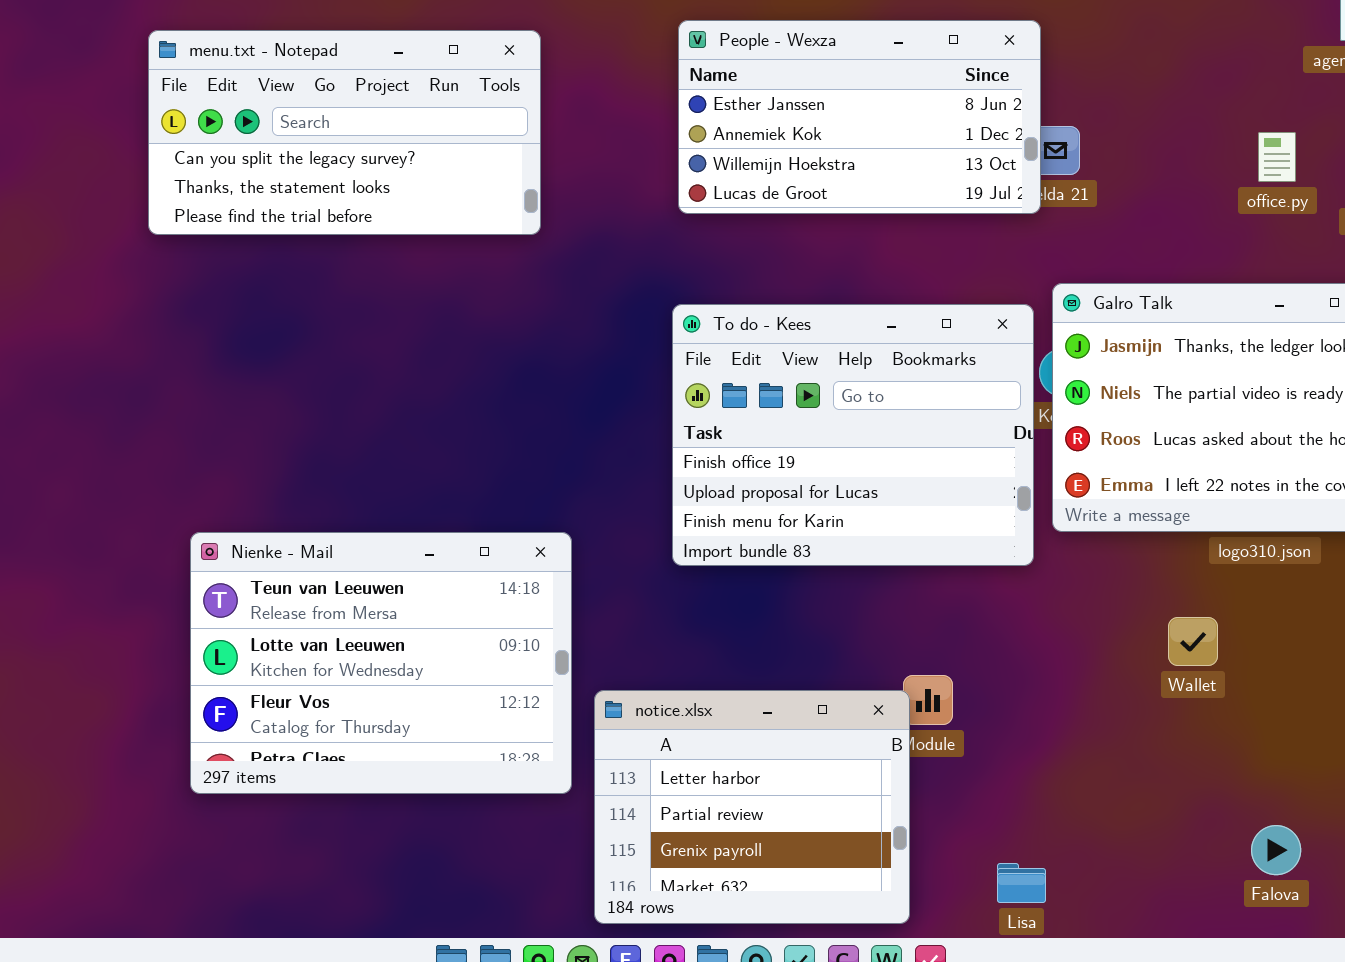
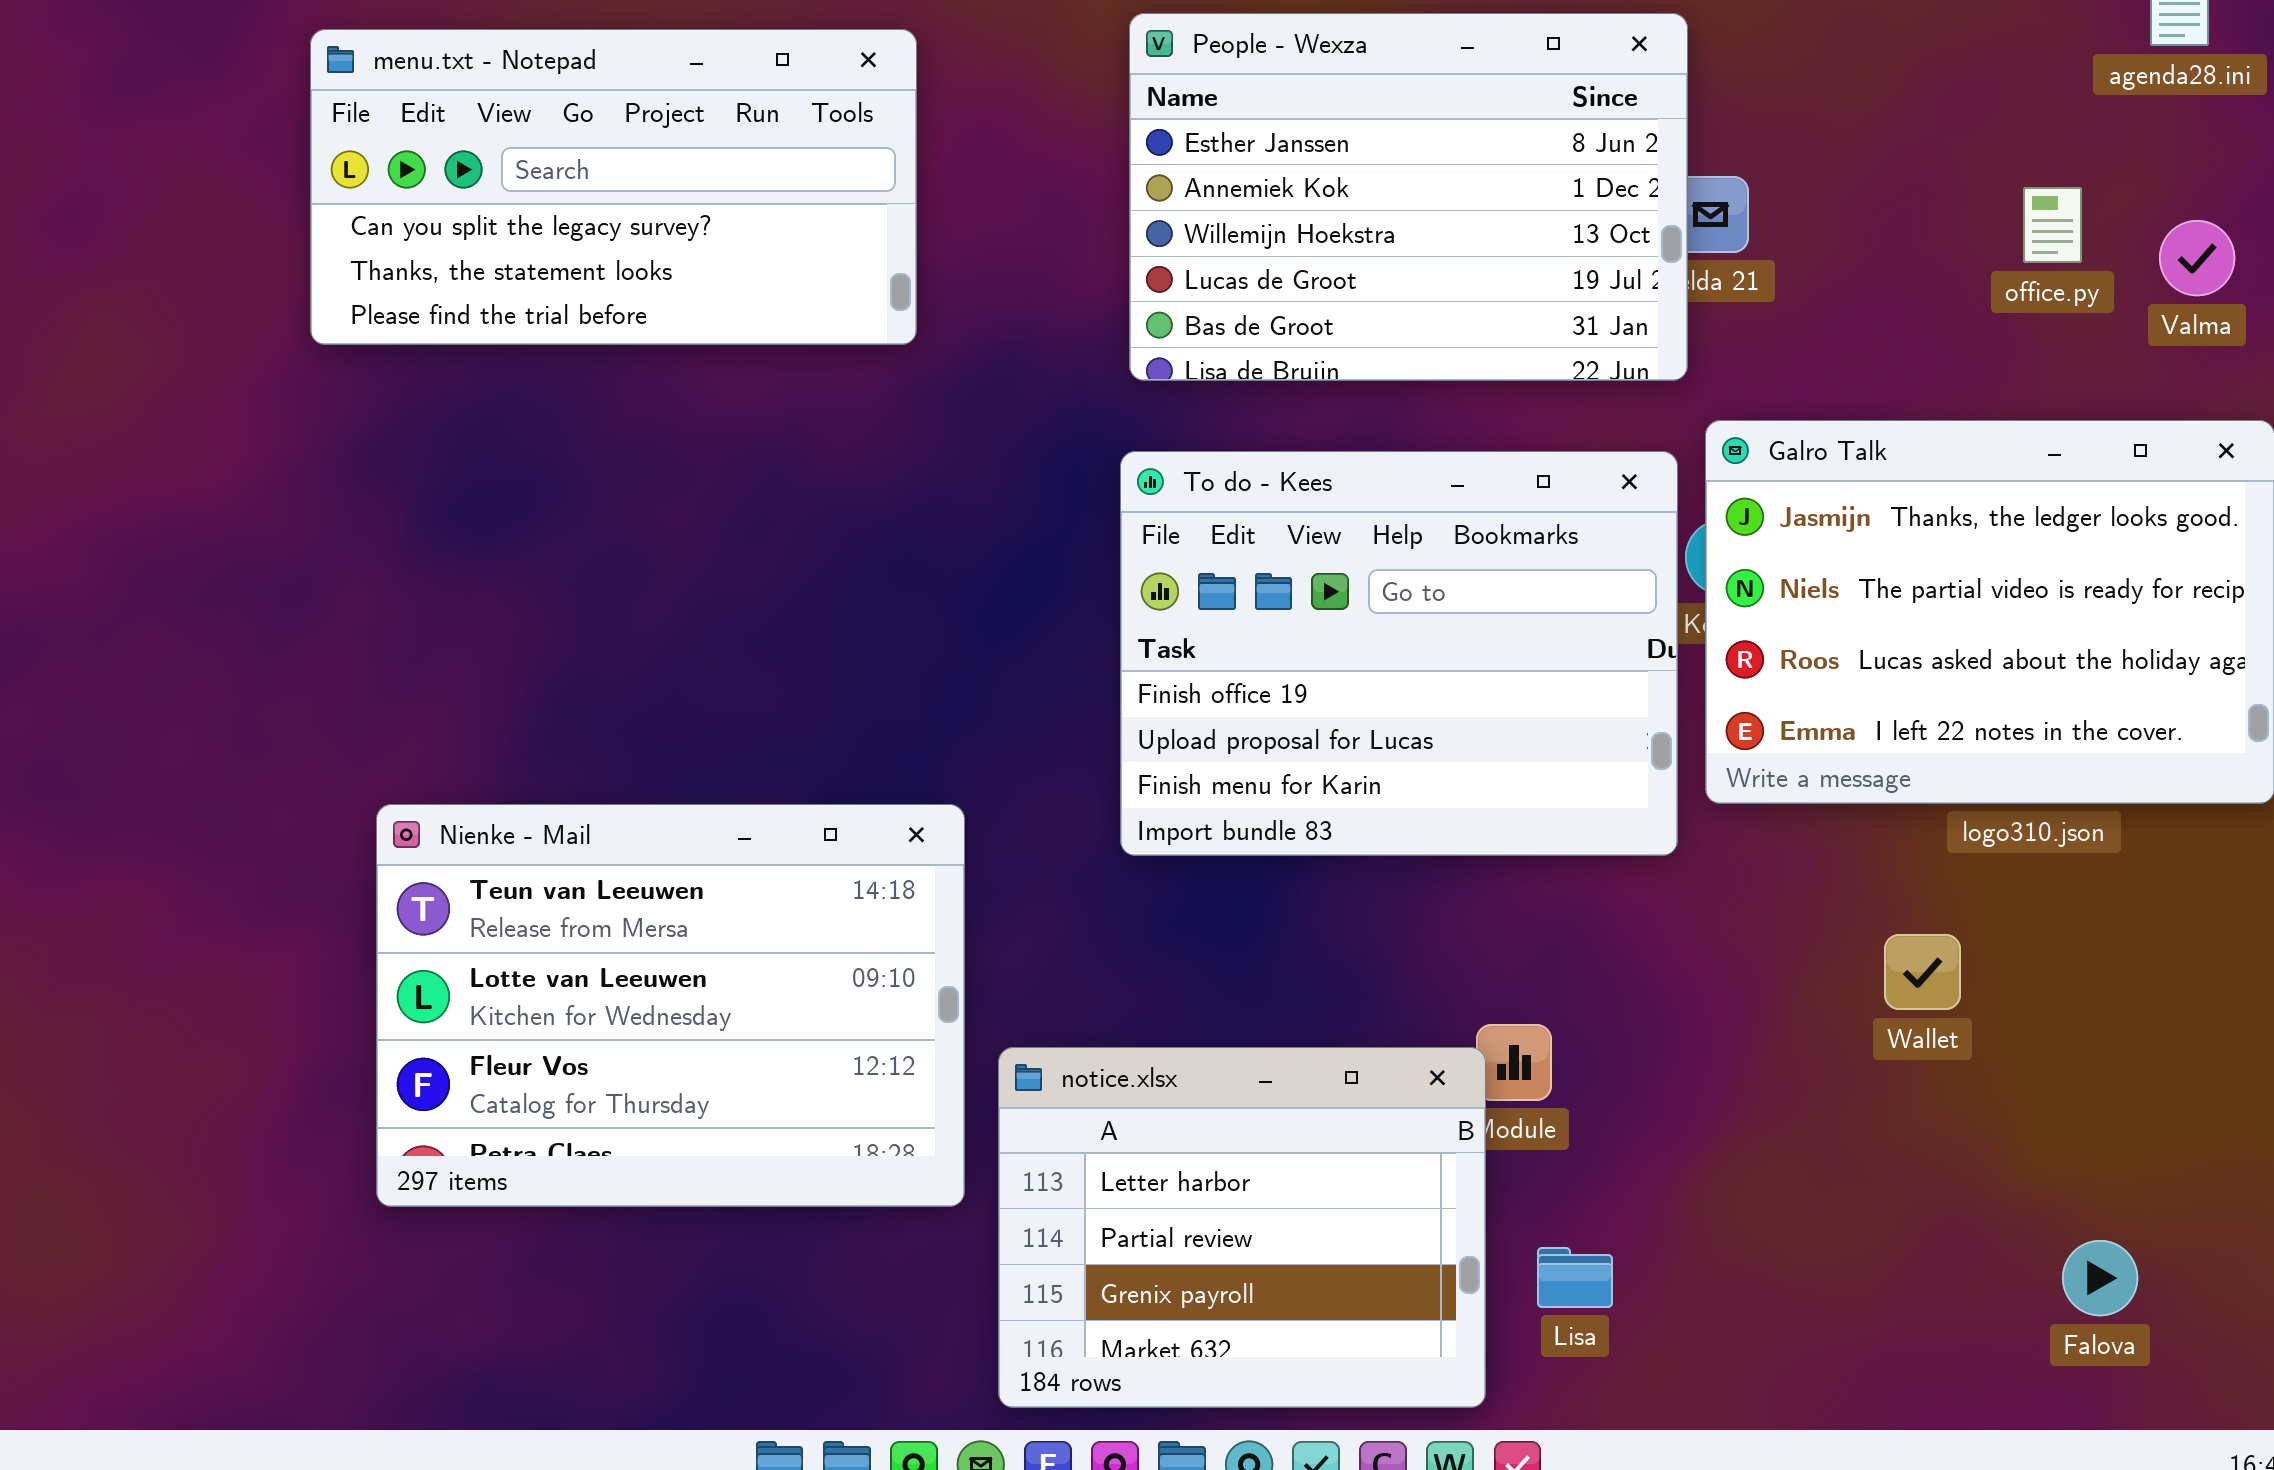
People - Wexza: [678,20,1041,214] -> [1129,13,1688,381], resized
Falova: [1251,825,1301,875] -> [2062,1240,2138,1316], moved
Lisa: [997,863,1046,903] -> [1537,1247,1613,1308], moved

